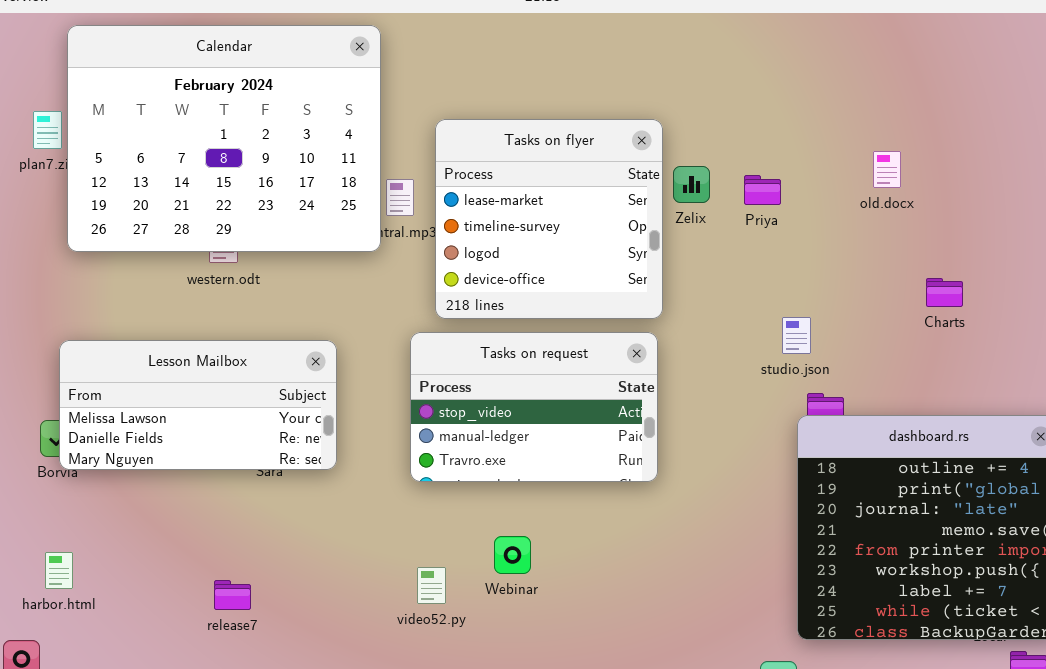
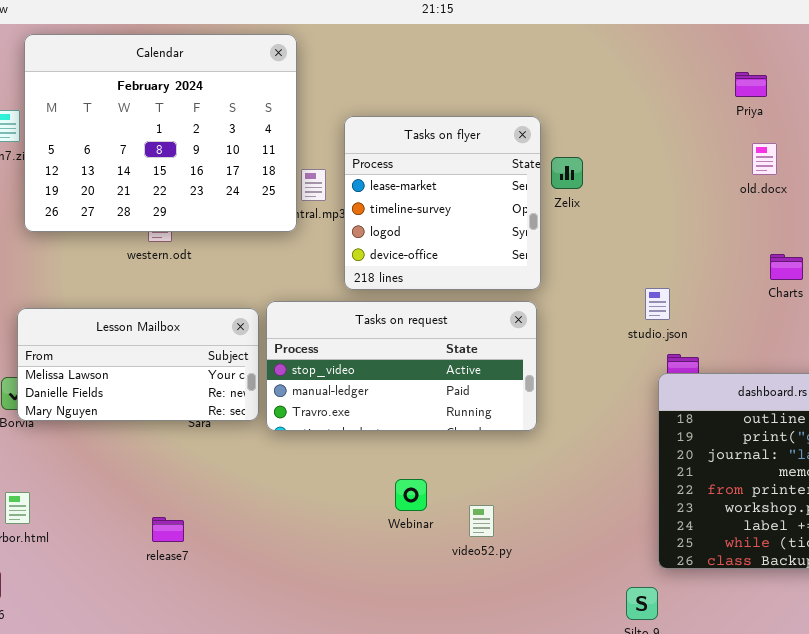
old.docx: [873,151,901,188] -> [752,143,777,175], moved
Priya: [744,175,781,205] -> [735,72,767,97], moved
Tasks on request: [410,332,658,482] -> [266,301,537,431], resized
video52.py: [417,567,446,604] -> [469,505,494,537], moved

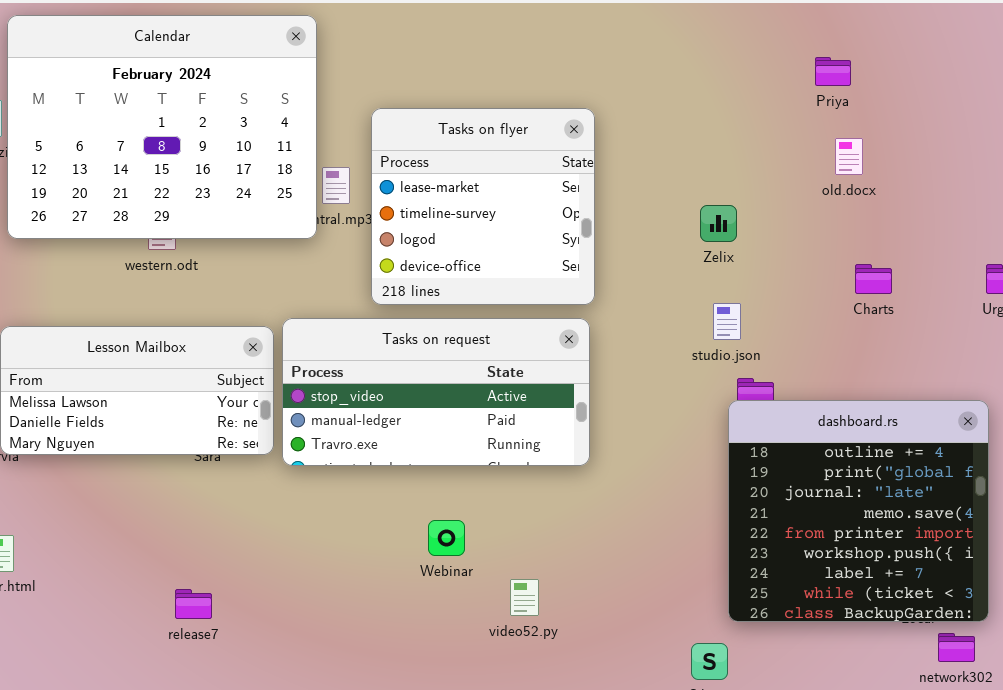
Zelix: [551,157,583,189] -> [700,205,737,242], moved
video52.py: [469,505,494,537] -> [510,579,539,616], moved
release7: [152,517,184,542] -> [175,589,212,619], moved

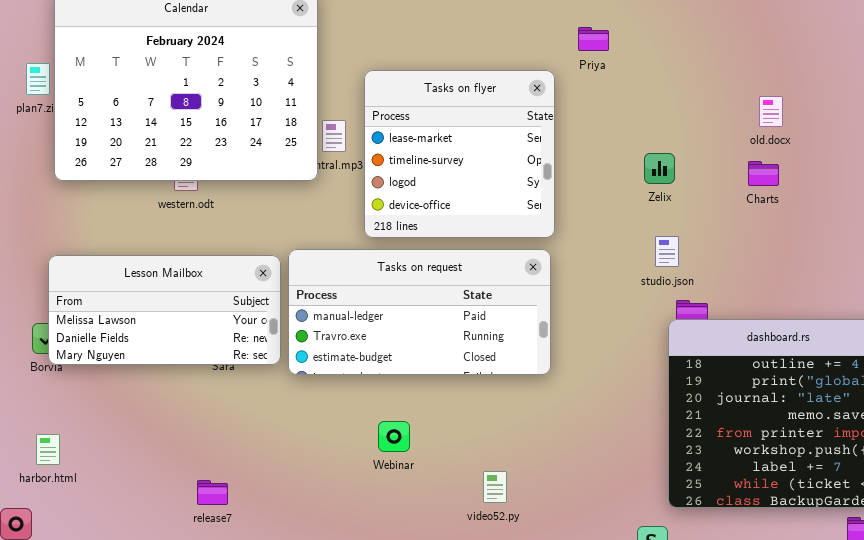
Priya: [815,57,851,86] -> [578,27,609,51], moved
Charts: [855,264,892,294] -> [748,161,779,186], moved
Tasks on request: [282,318,590,466] -> [288,249,551,375], scrolled down 1 row
Webinar: [428,520,465,556] -> [378,421,410,452], moved

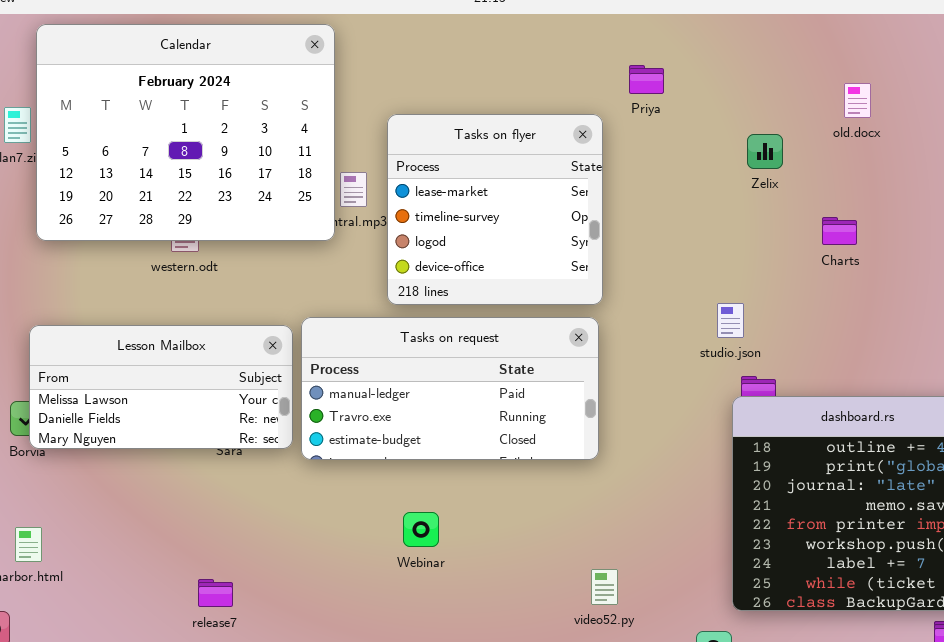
old.docx: [759,96,783,127] -> [844,83,871,118], moved
Zelix: [644,153,675,184] -> [747,134,783,169], moved
video52.py: [483,471,507,503] -> [591,569,618,605], moved

